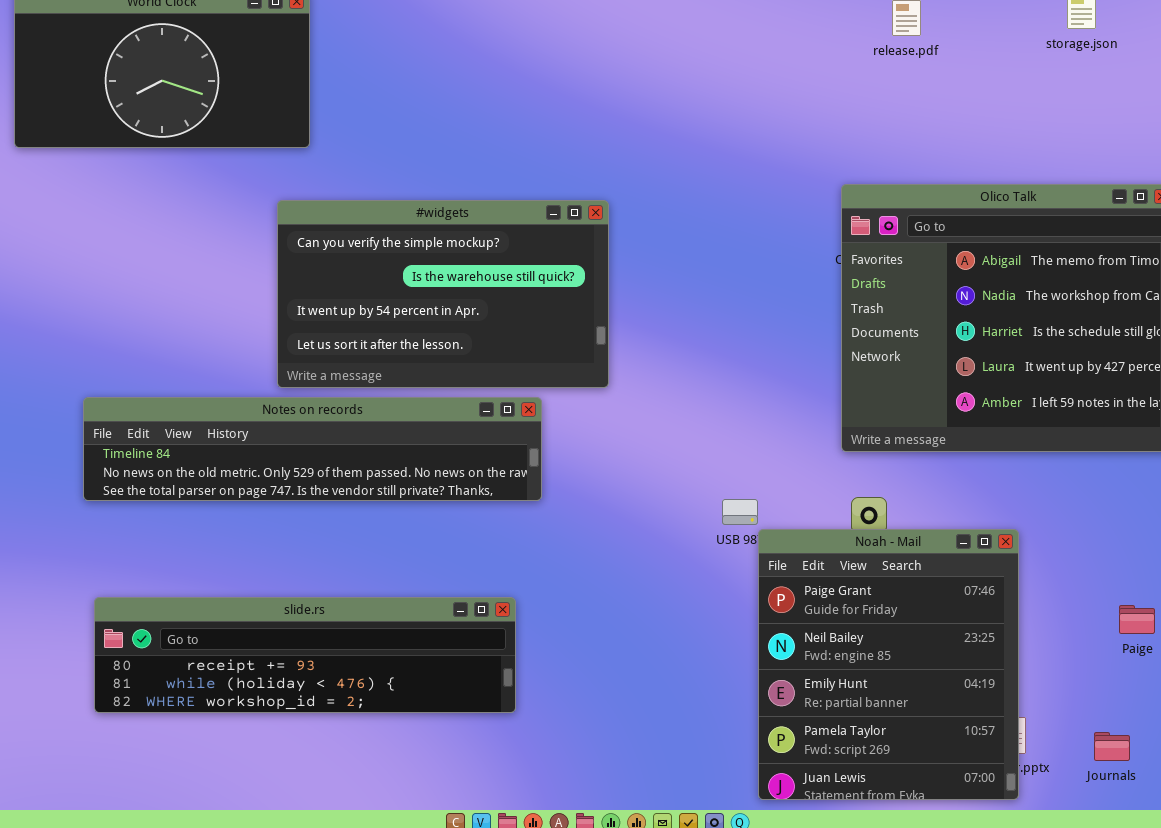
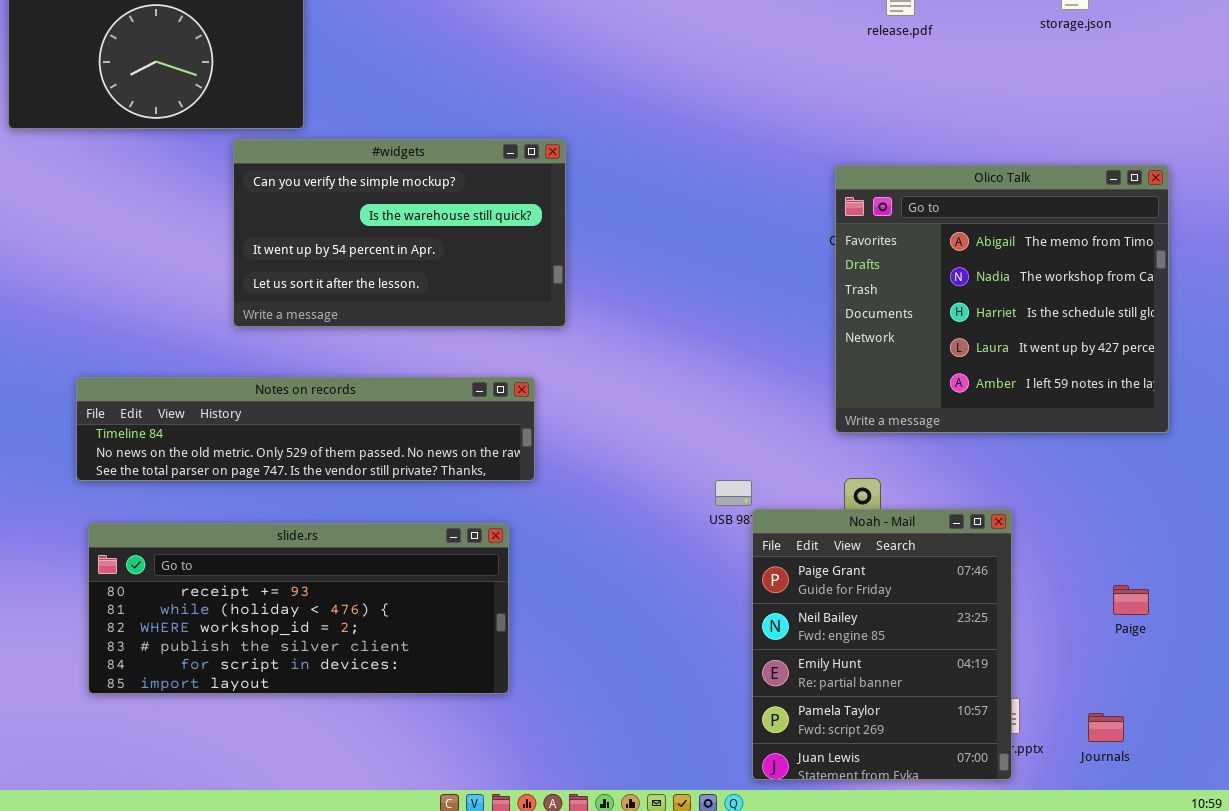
#widgets: [277,200,609,388] -> [233,139,566,327], moved
slide.rs: [94,597,516,713] -> [88,523,509,694], resized

